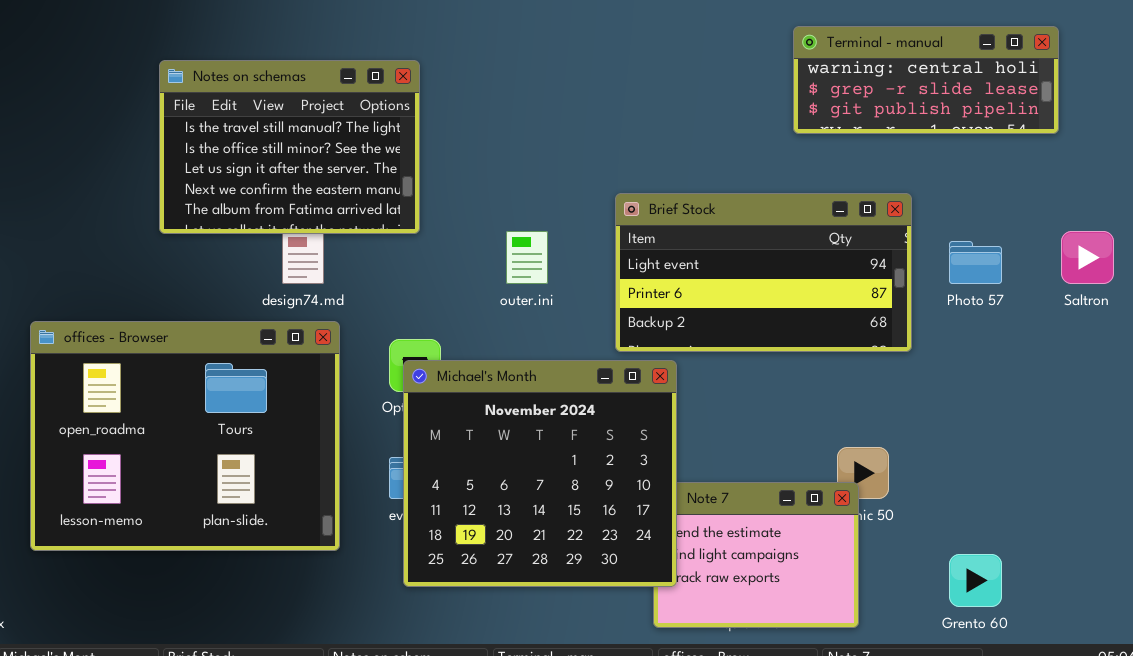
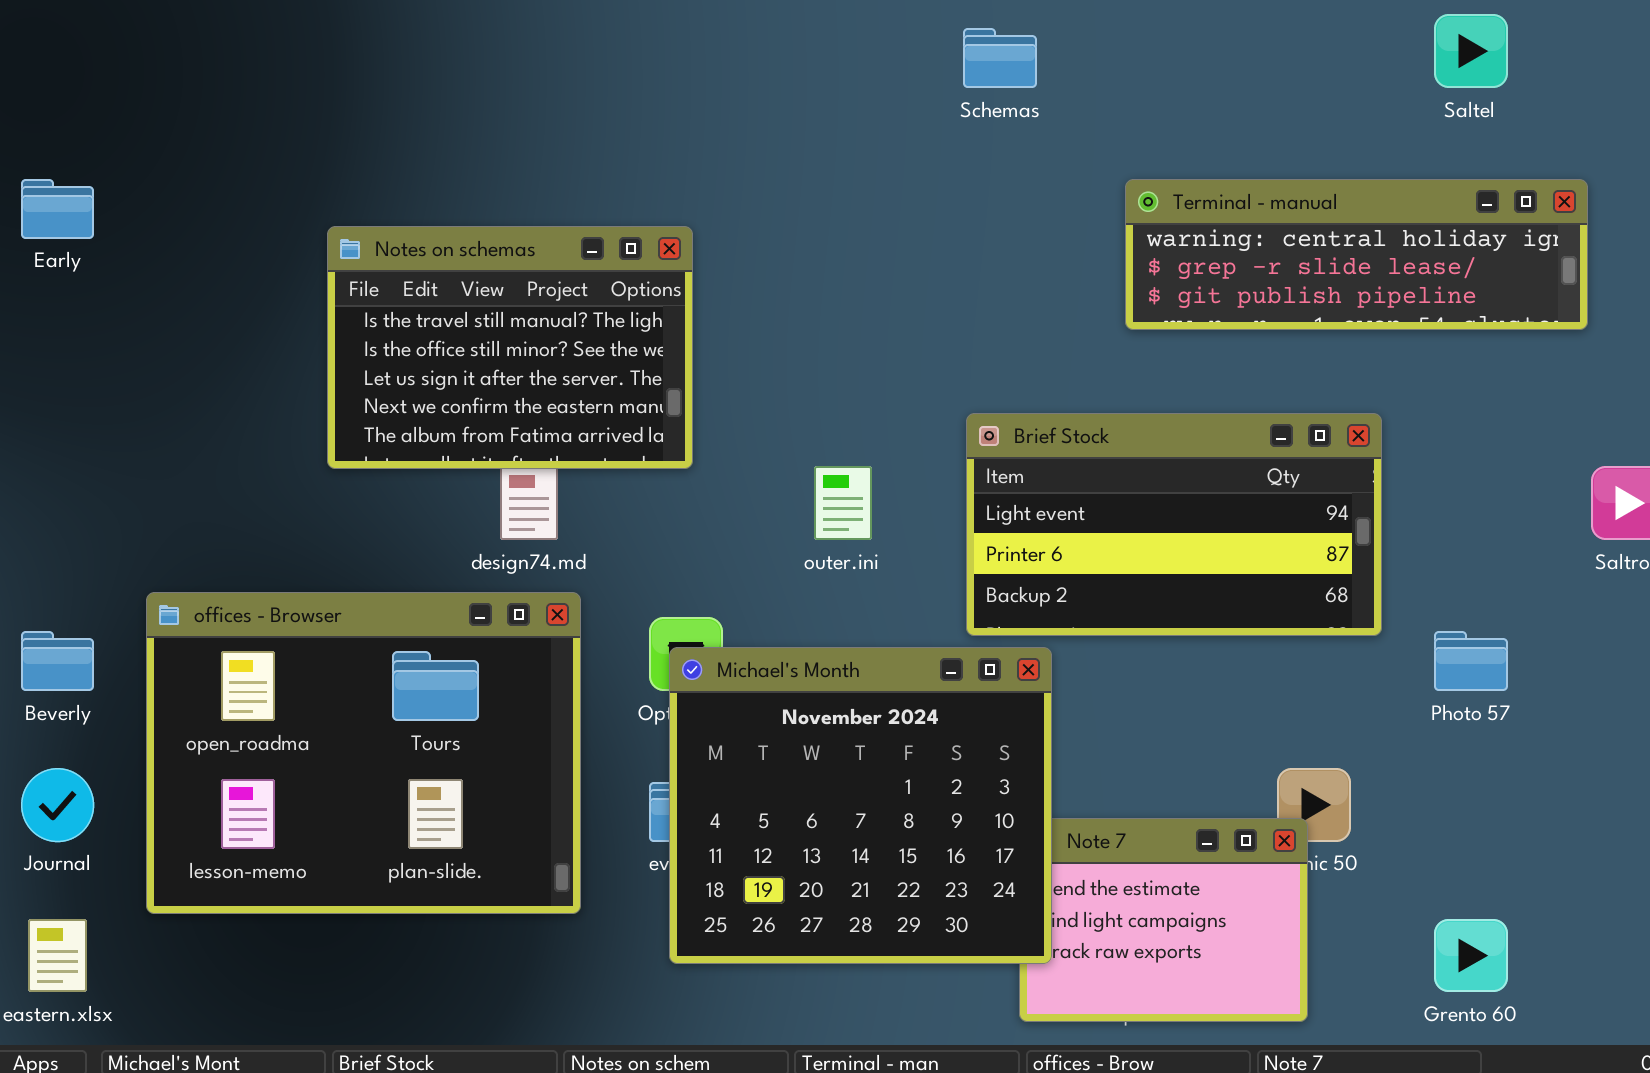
Terminal - manual: [793,26,1059,134] -> [1125,179,1588,330], resized
Photo 57: [949,241,1002,284] -> [1434,631,1508,691], moved

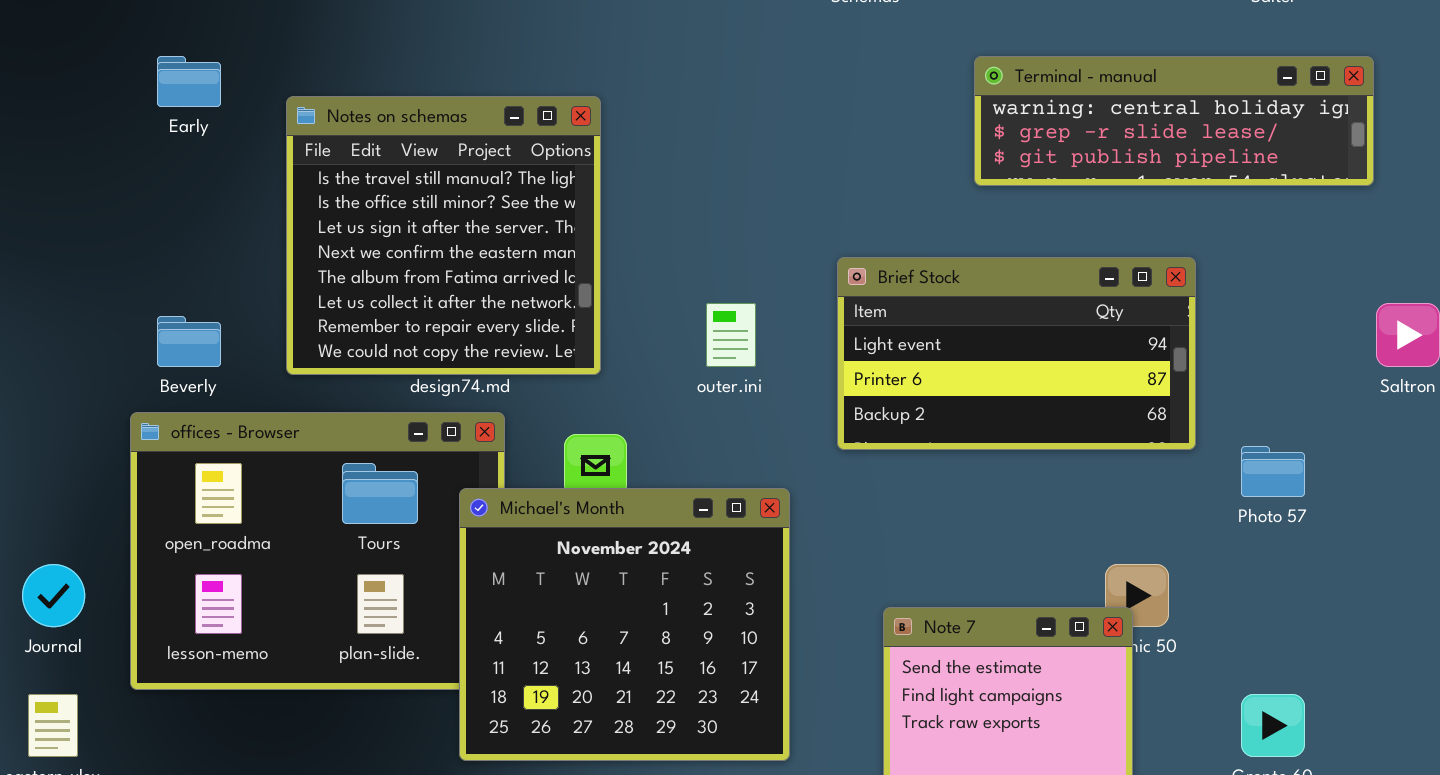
Early: [21,179,94,239] -> [157,56,221,107], moved
Notes on schemas: [327,226,693,469] -> [286,96,601,375], resized
Beverly: [21,631,94,691] -> [157,316,221,367], moved
Michael's Month: [669,647,1052,964] -> [459,488,790,761], moved

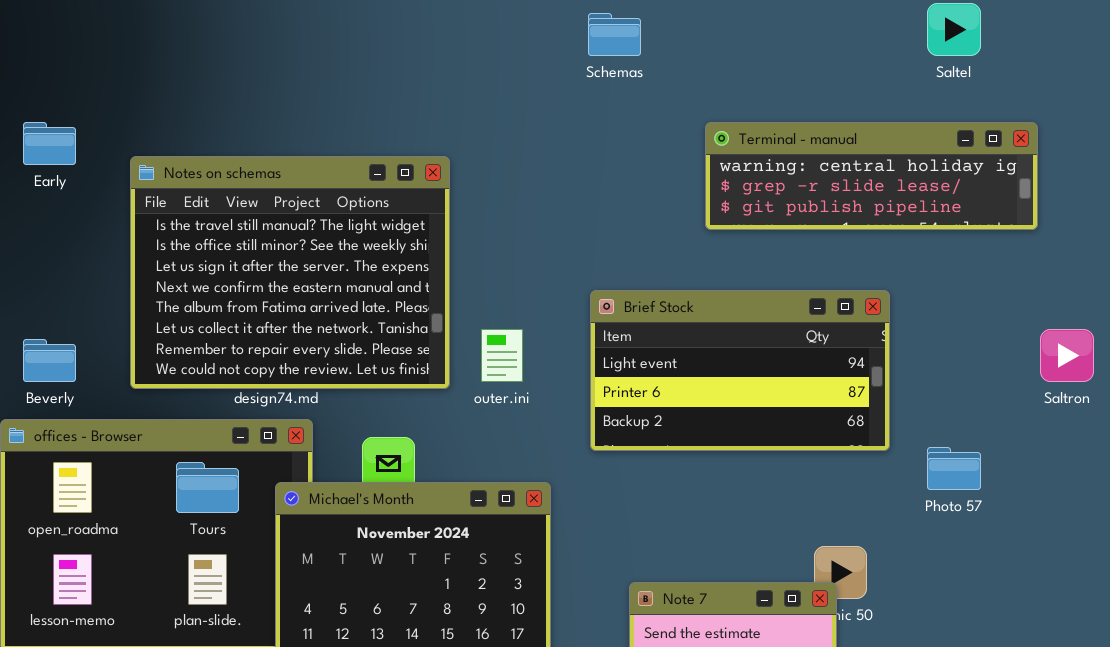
Notes on schemas: [286,96,601,375] -> [130,156,450,389], resized

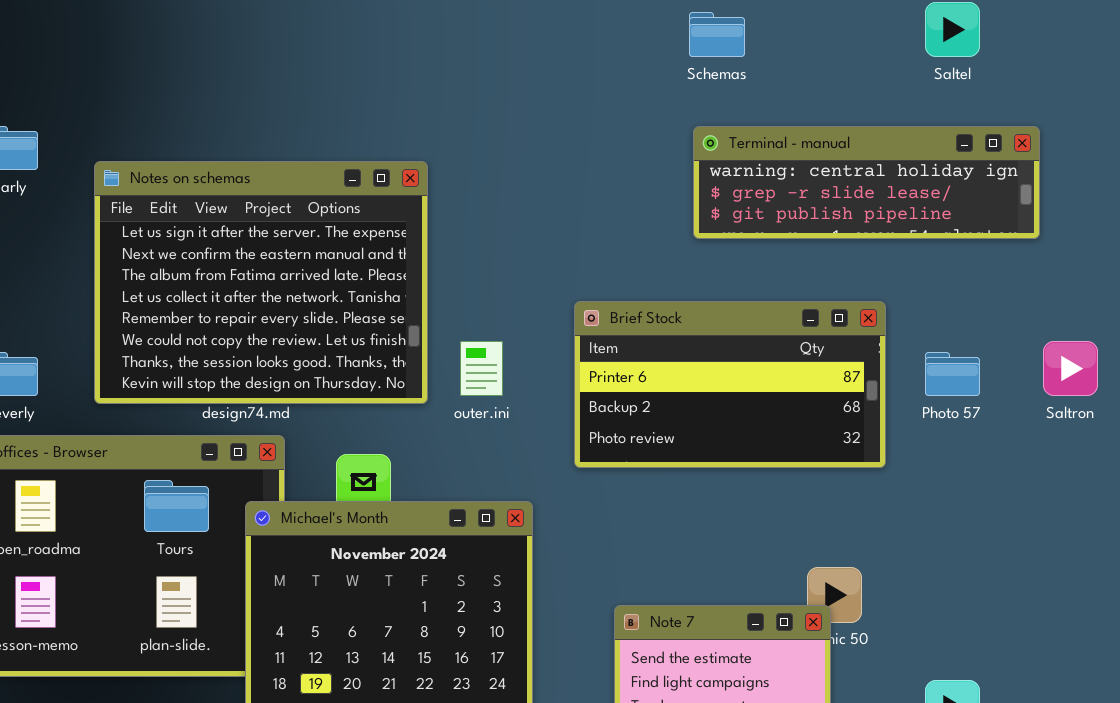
Schemas: [588,13,641,56] -> [689,12,745,57], moved
Notes on schemas: [130,156,450,389] -> [94,161,428,404], scrolled down 2 rows
Brief Stock: [590,290,890,451] -> [574,301,886,468], scrolled down 1 row
Photo 57: [927,447,981,490] -> [925,352,980,396], moved

